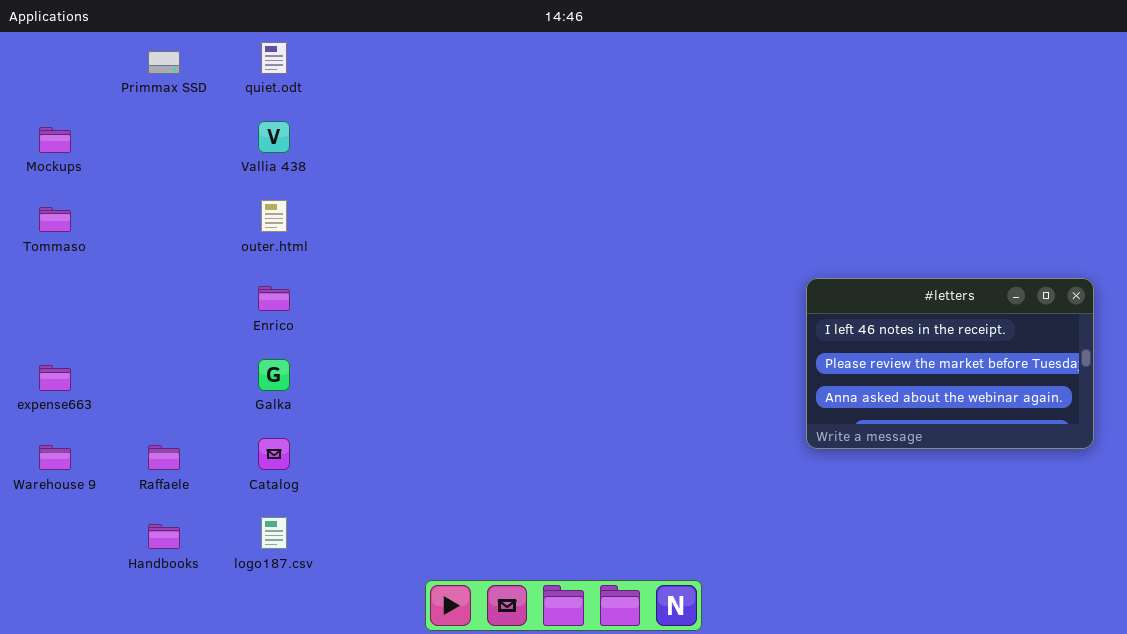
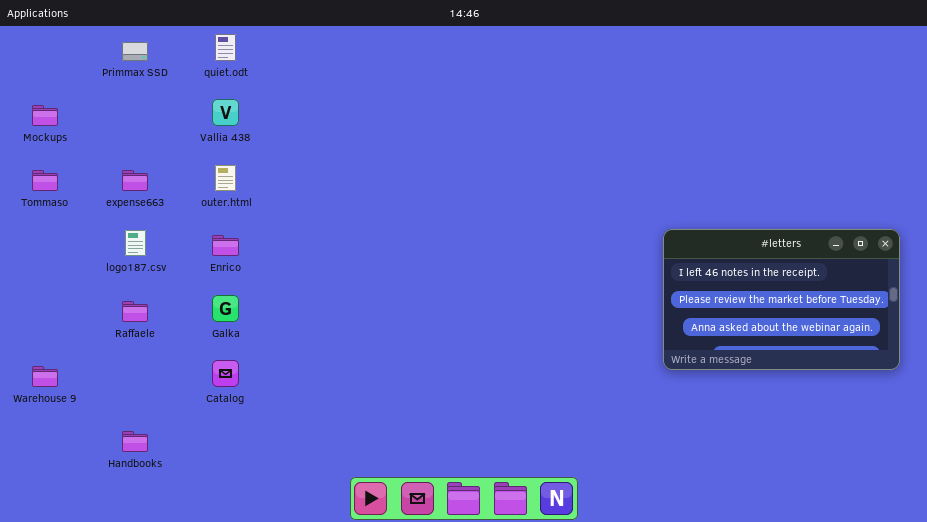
expense663: [39,365,71,391] -> [122,170,148,191], moved
Raffaele: [148,445,180,470] -> [122,301,148,322], moved
logo187.csv: [261,517,287,549] -> [125,230,146,256], moved

